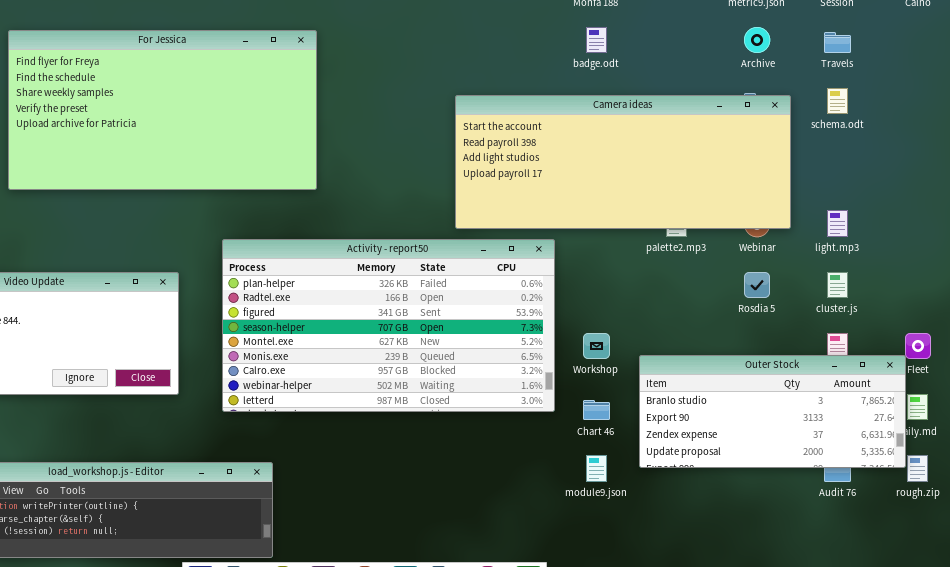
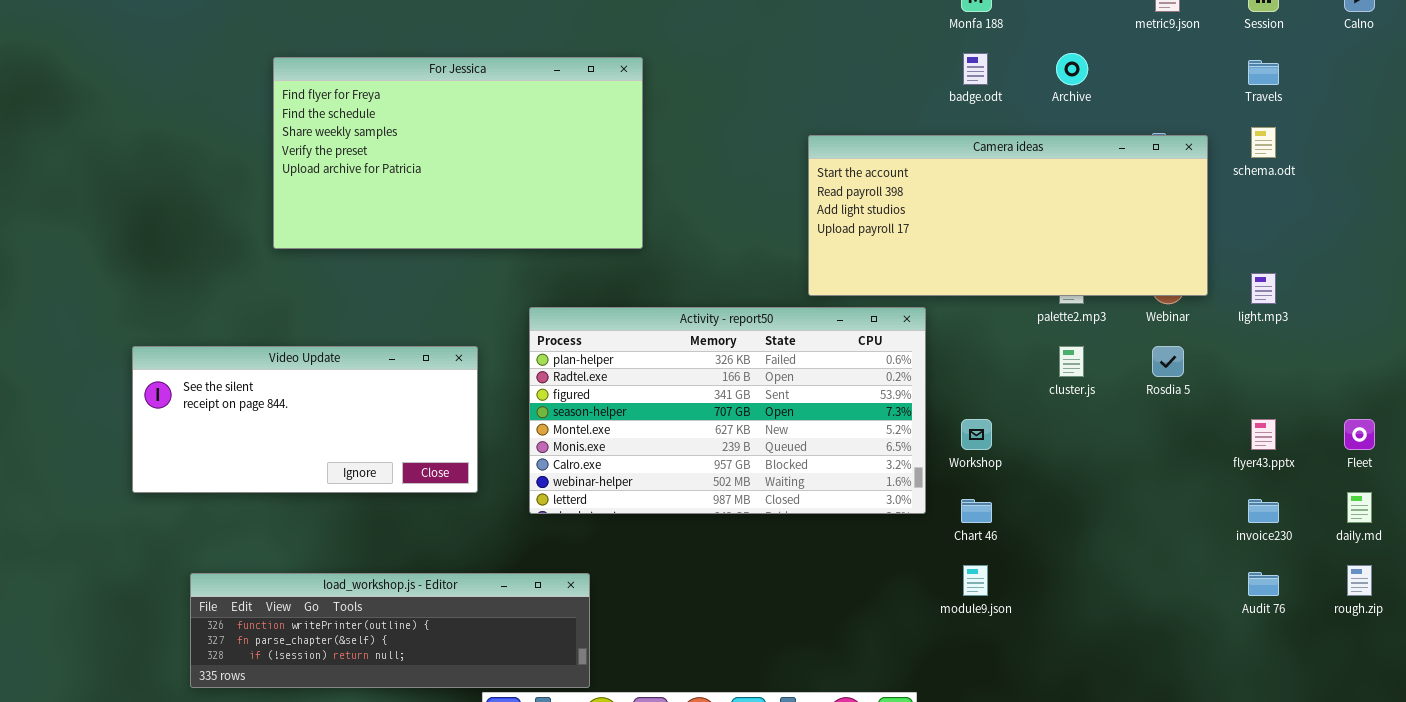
Archive: [744,27,770,53] -> [1056,53,1088,85], moved
cluster.js: [827,272,848,298] -> [1059,346,1084,377], moved
Outer Stock: [639,355,906,468] -> none, closed

